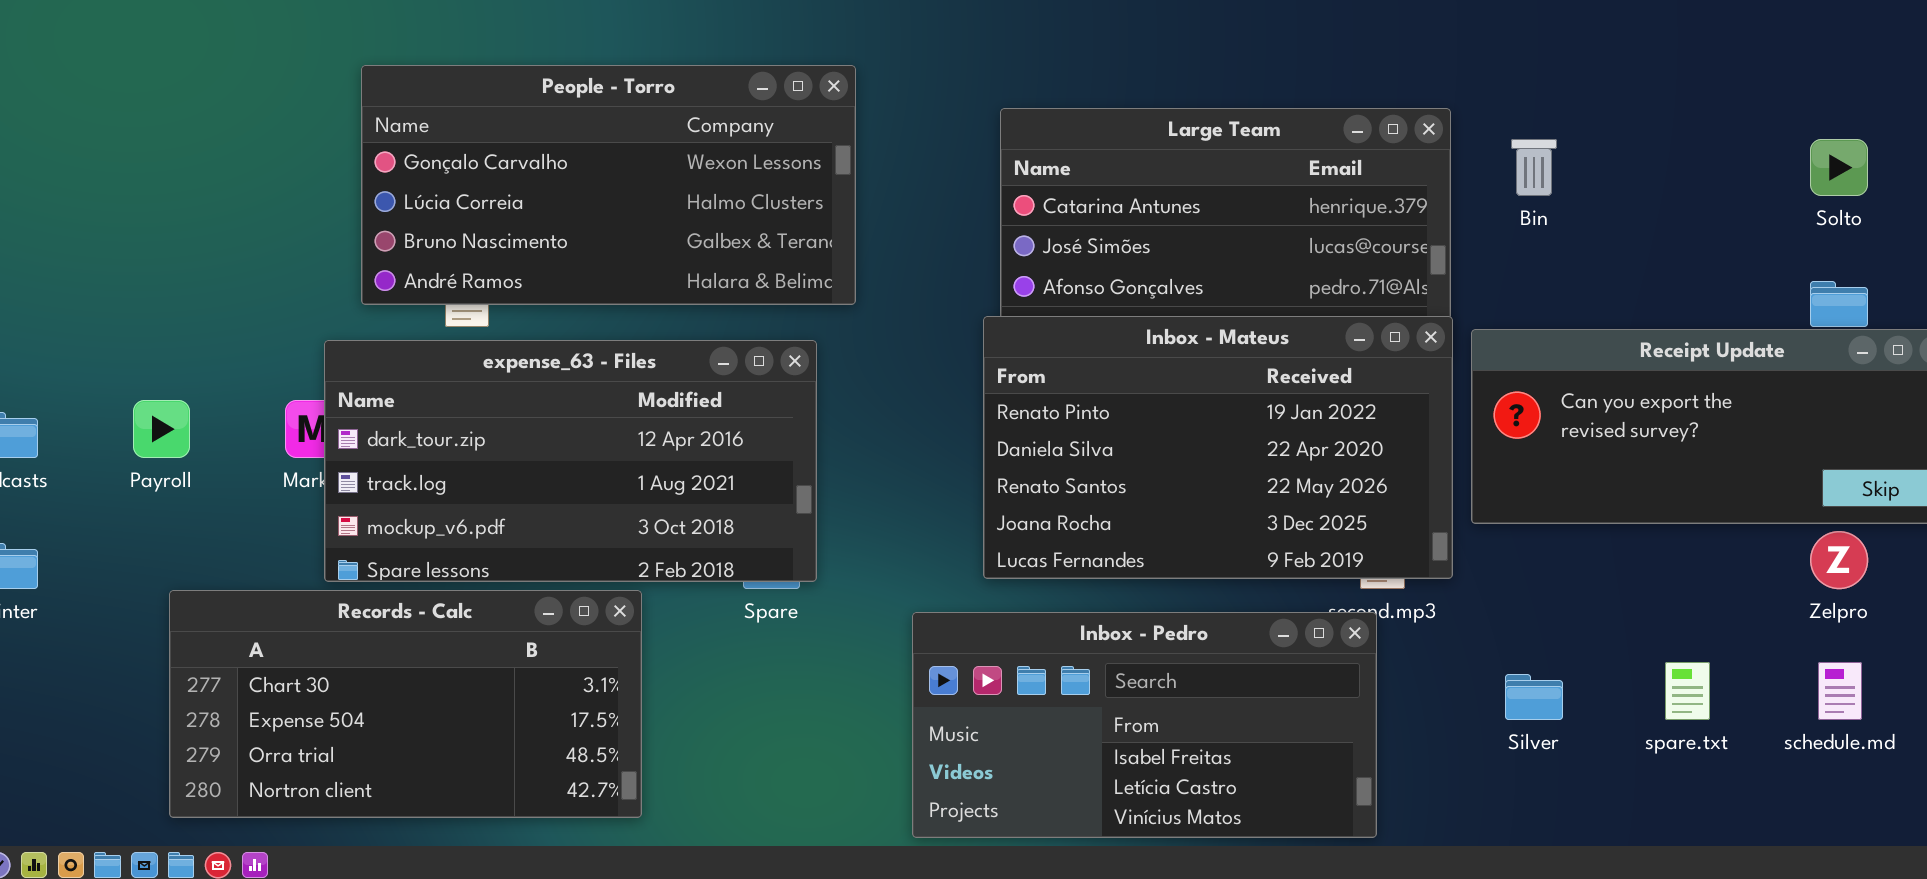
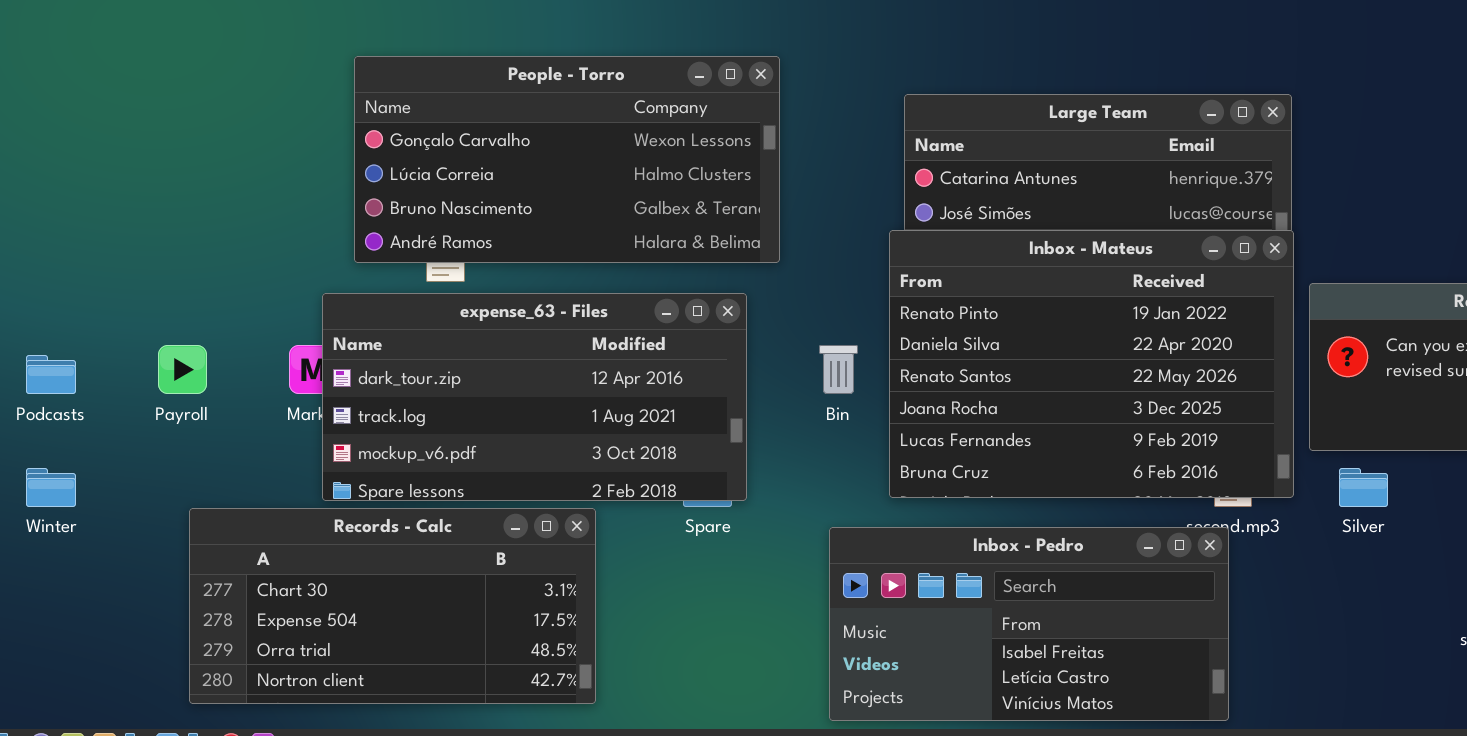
Bin: [1511,139,1557,196] -> [819,345,858,394], moved
Inbox - Mateus: [983,316,1453,579] -> [889,230,1294,498], resized
Silver: [1505,674,1563,720] -> [1339,468,1388,507], moved

